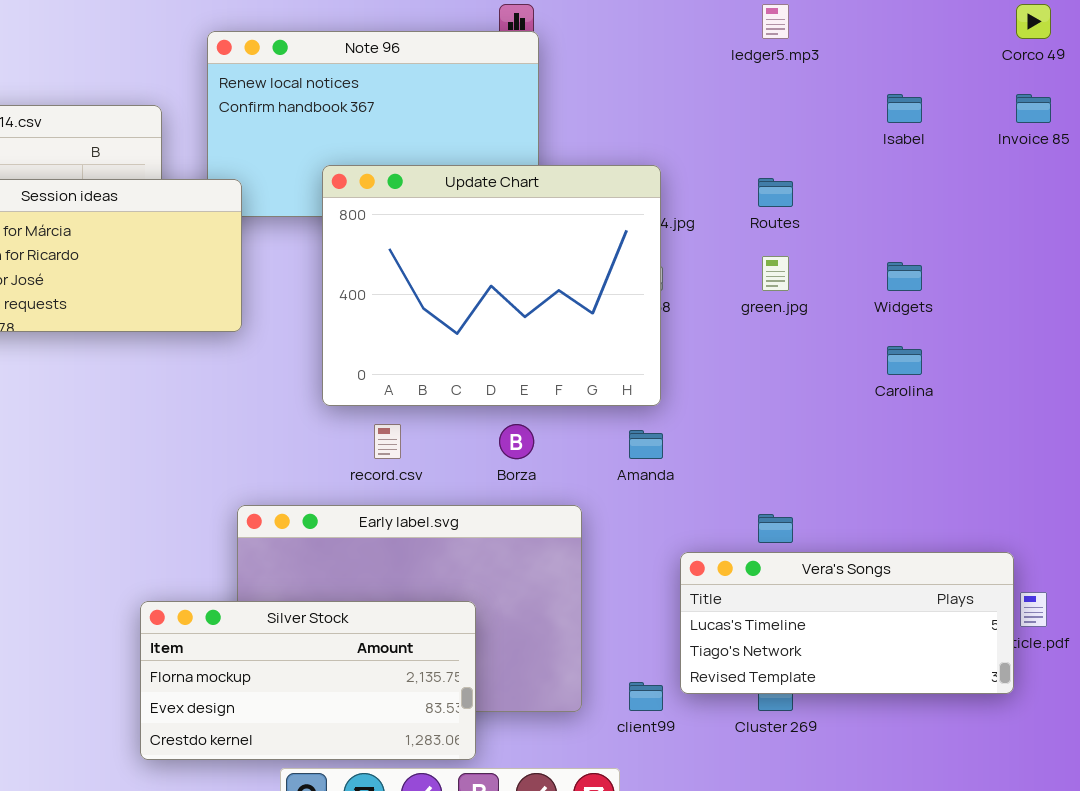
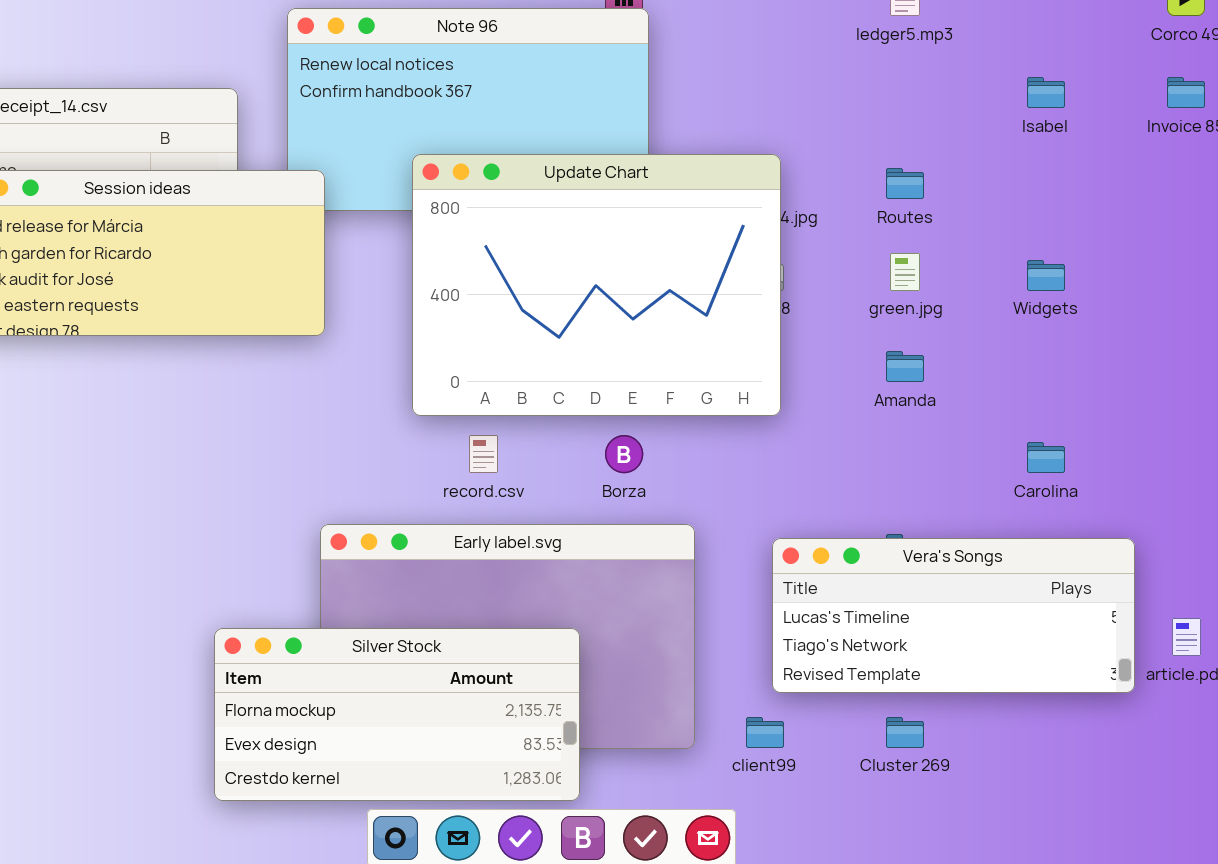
Carolina: [887,346,922,375] -> [1027,442,1065,473], moved
Amanda: [629,430,663,459] -> [886,351,924,382], moved
Vera's Songs: [680,552,1014,694] -> [772,538,1135,693], moved

